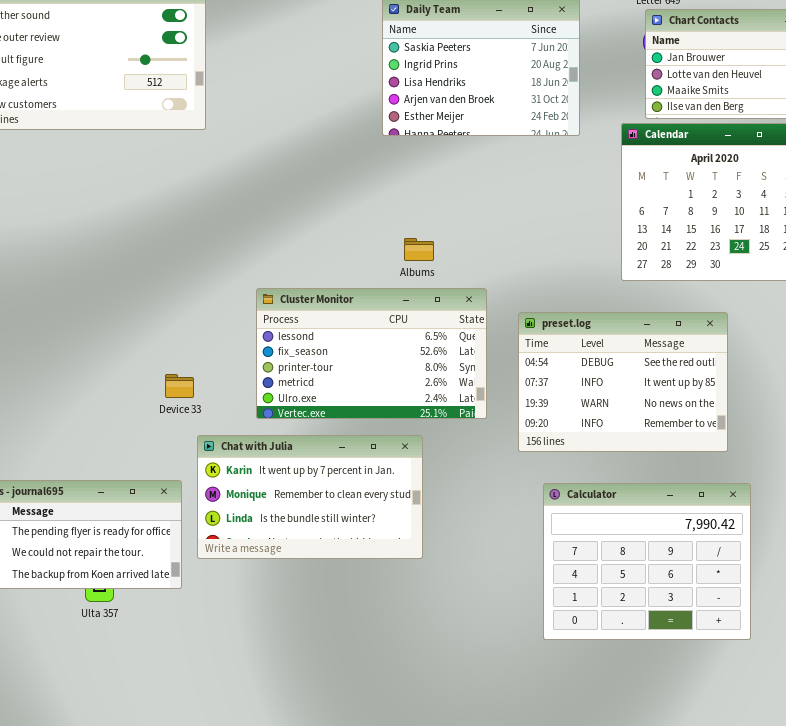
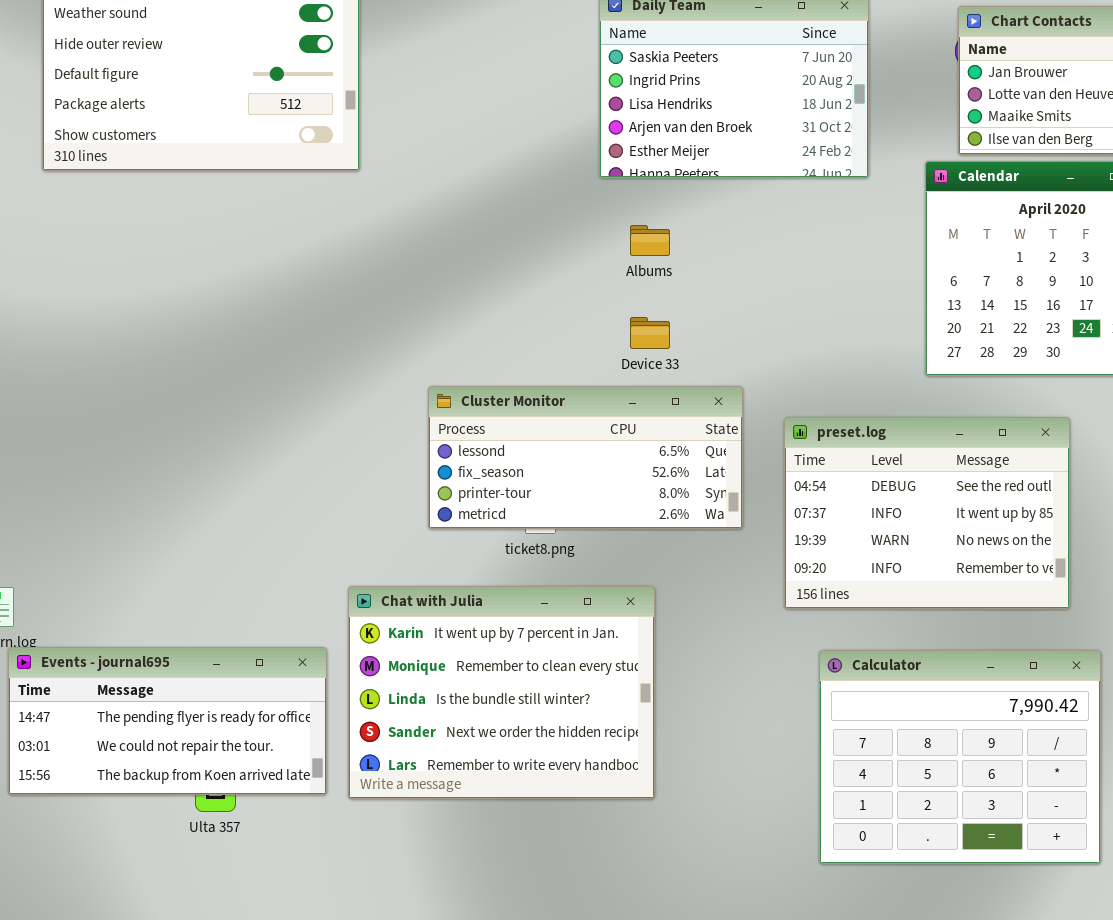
Albums: [404,238,434,261] -> [630,225,670,256], moved
Cluster Monitor: [256,288,487,419] -> [428,386,743,529], resized
Device 33: [165,374,194,398] -> [630,317,670,349], moved
Chat with Julia: [197,435,423,559] -> [348,586,655,799], resized

